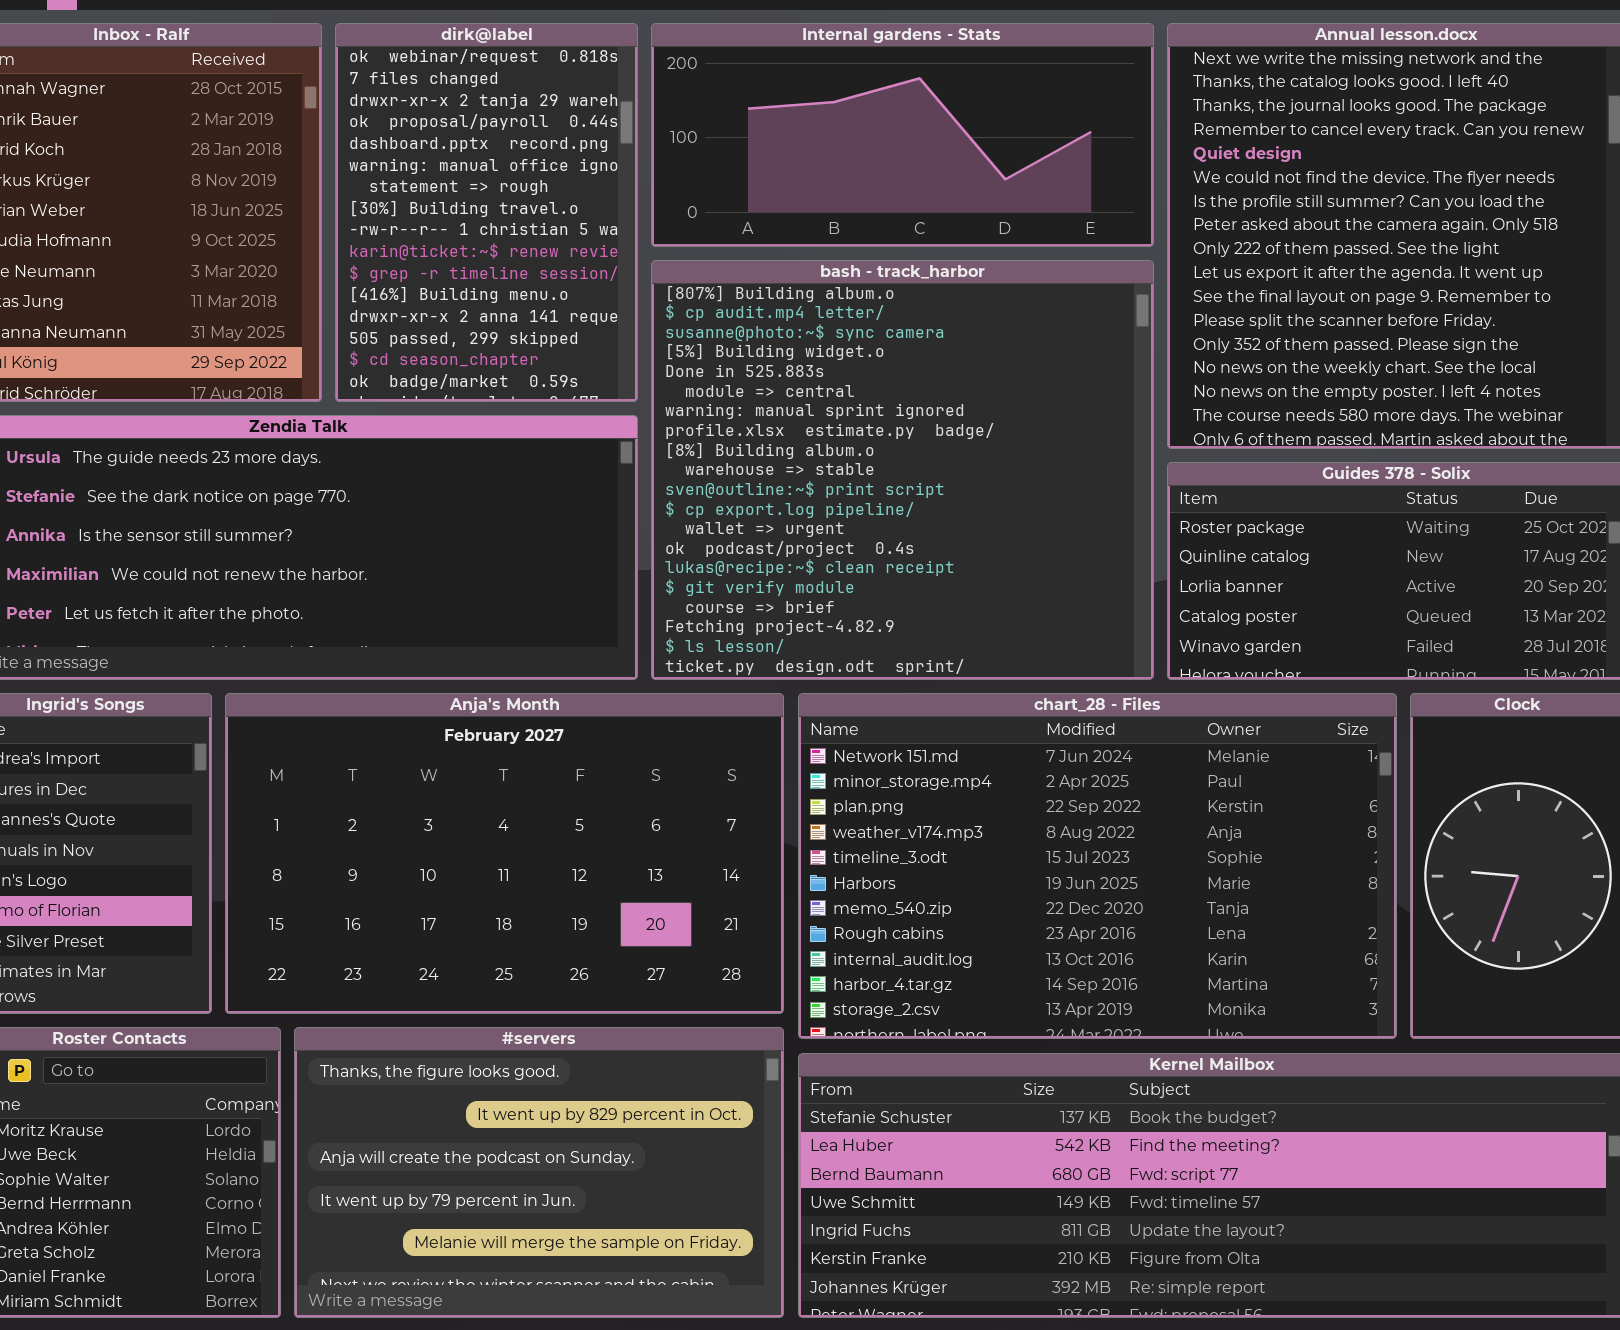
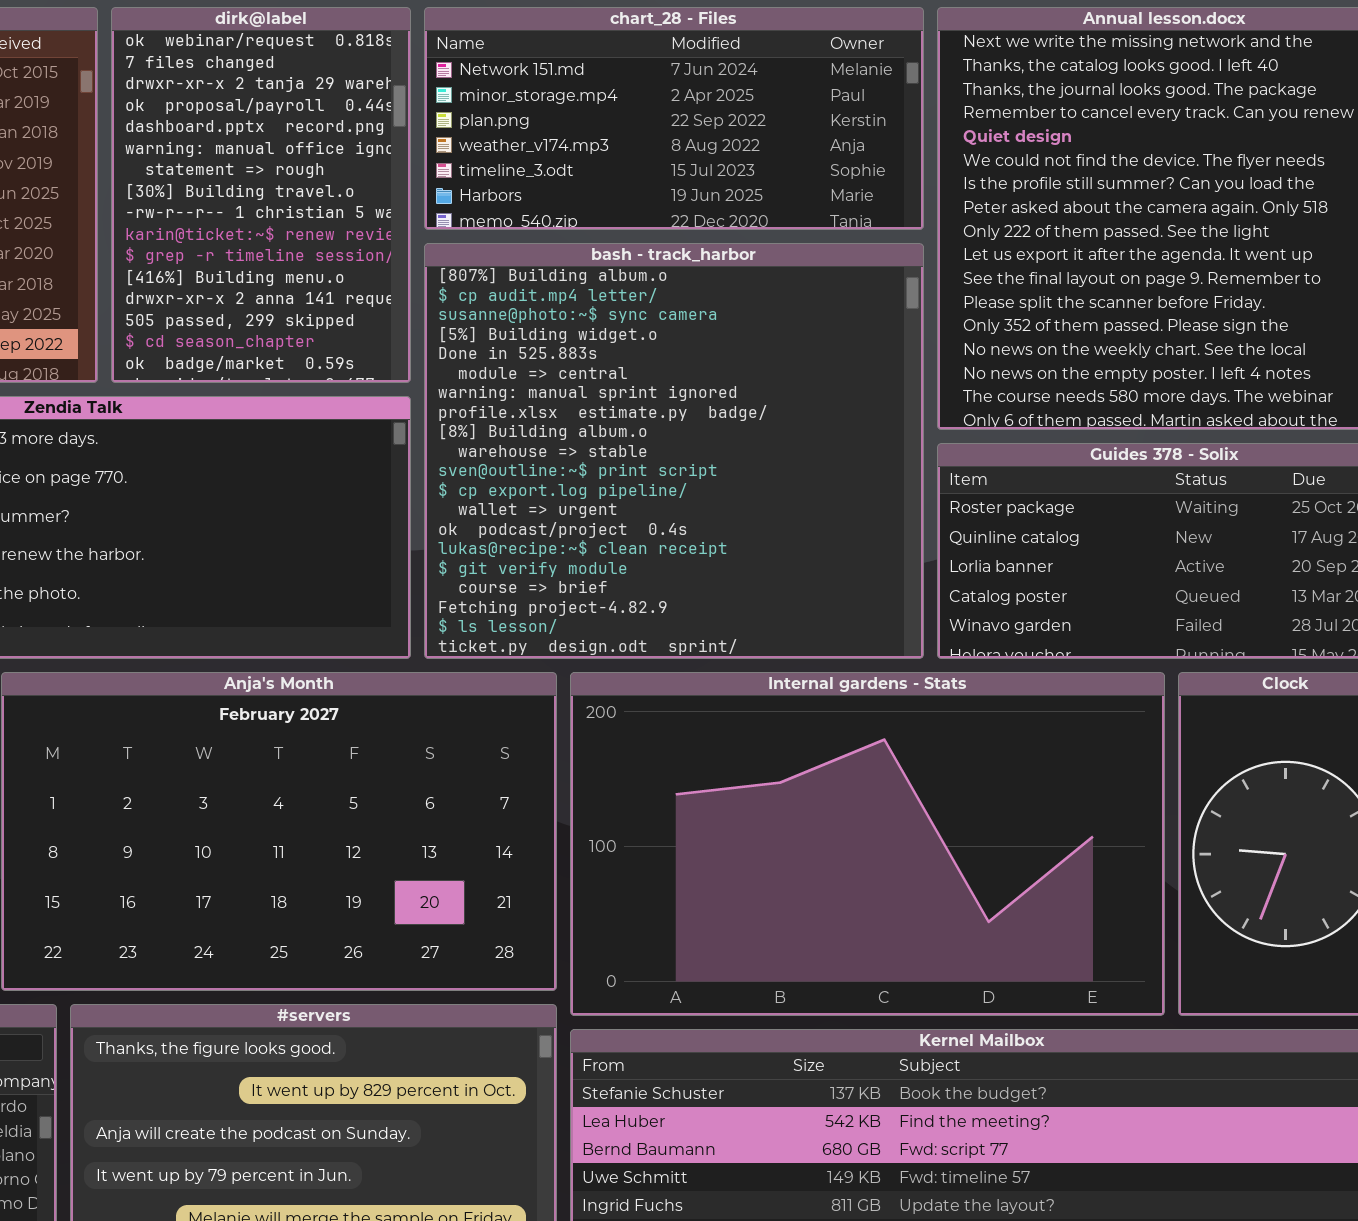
Internal gardens - Stats: [651,23,1154,247] -> [570,672,1165,1016], moved, resized
chart_28 - Files: [798,693,1397,1039] -> [424,7,924,230], moved, resized

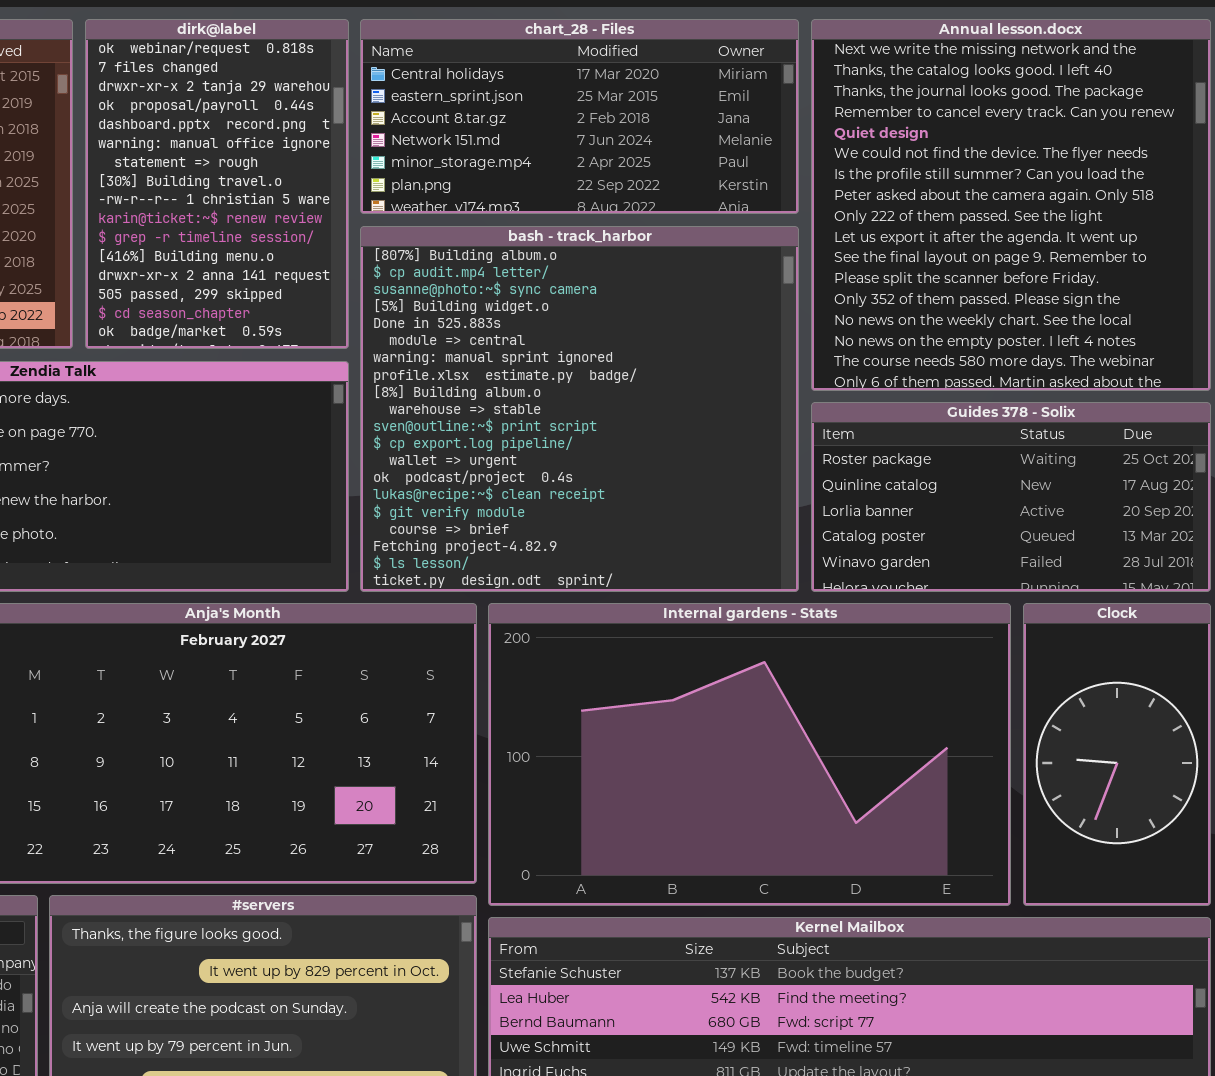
chart_28 - Files: [424,7,924,230] -> [360,19,799,214], scrolled up 3 rows

